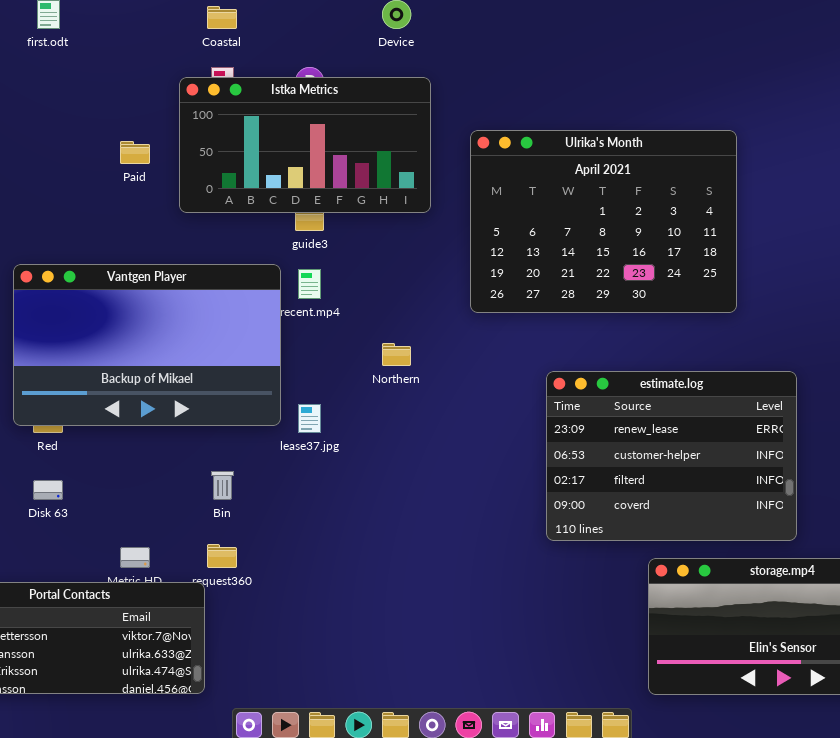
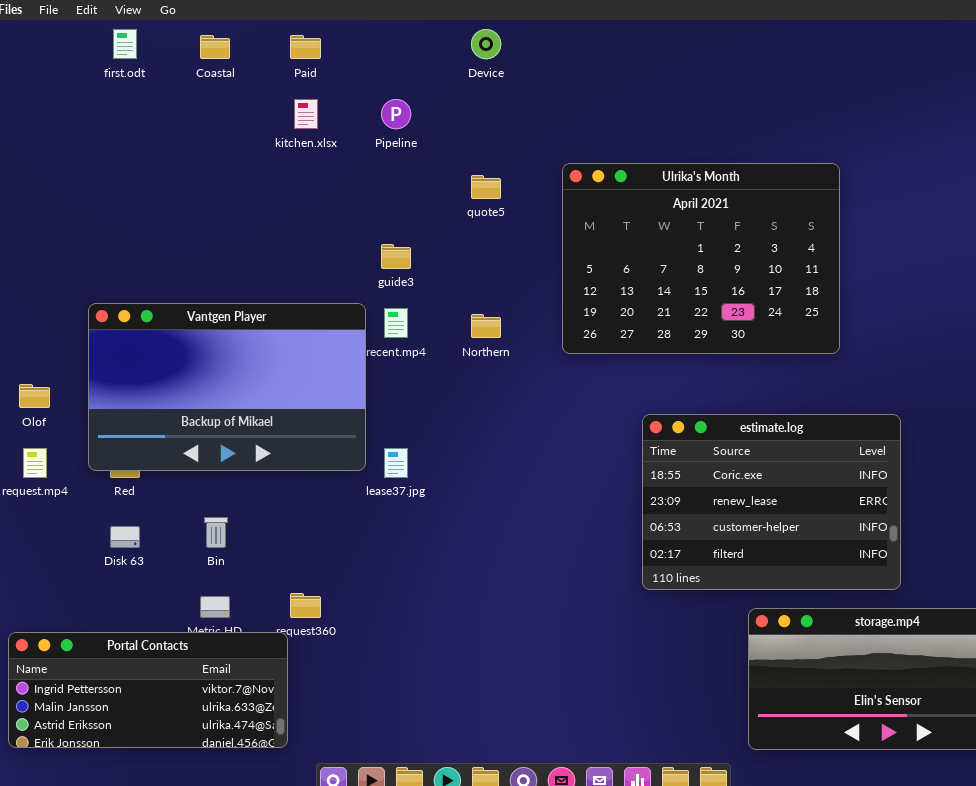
Coastal: [207,6,237,29] -> [200,35,230,59], moved
Istka Metrics: [179,77,431,213] -> none, closed
Paid: [120,141,150,164] -> [290,35,321,59], moved
Northern: [382,343,411,366] -> [471,314,501,338], moved
estimate.log: [546,371,797,541] -> [642,414,901,590], scrolled up 1 row
Bin: [211,471,234,500] -> [204,517,228,548], moved

